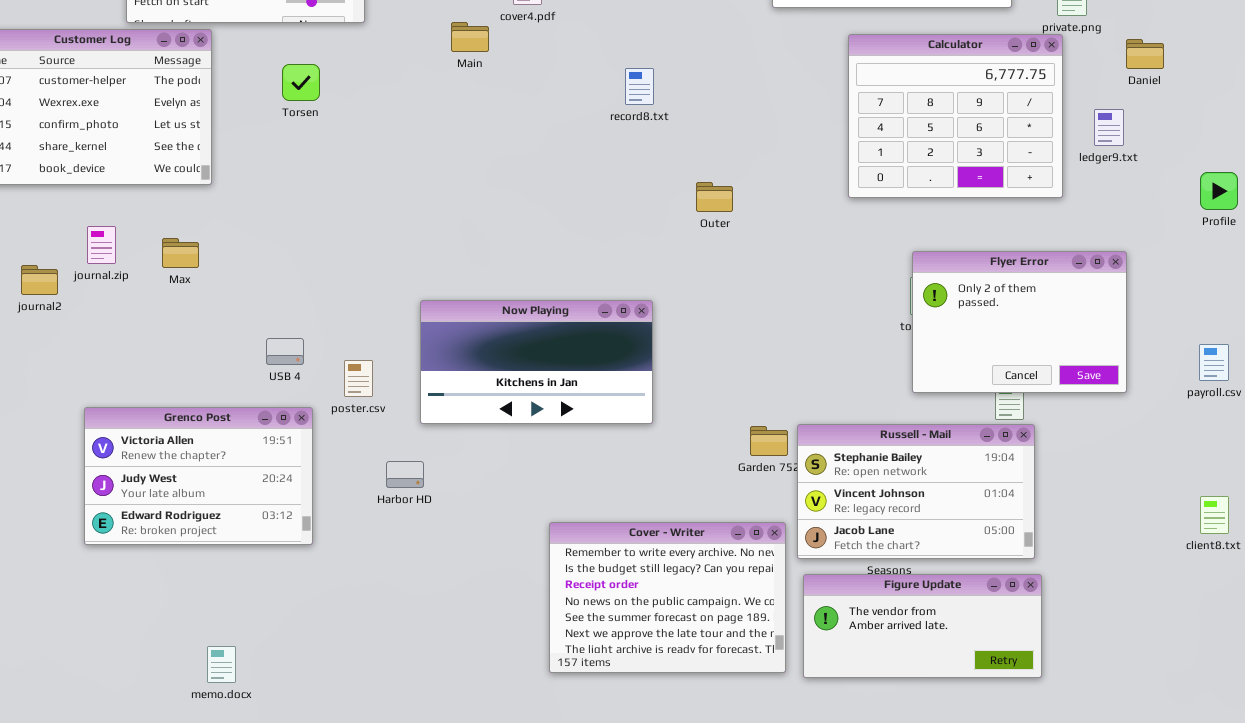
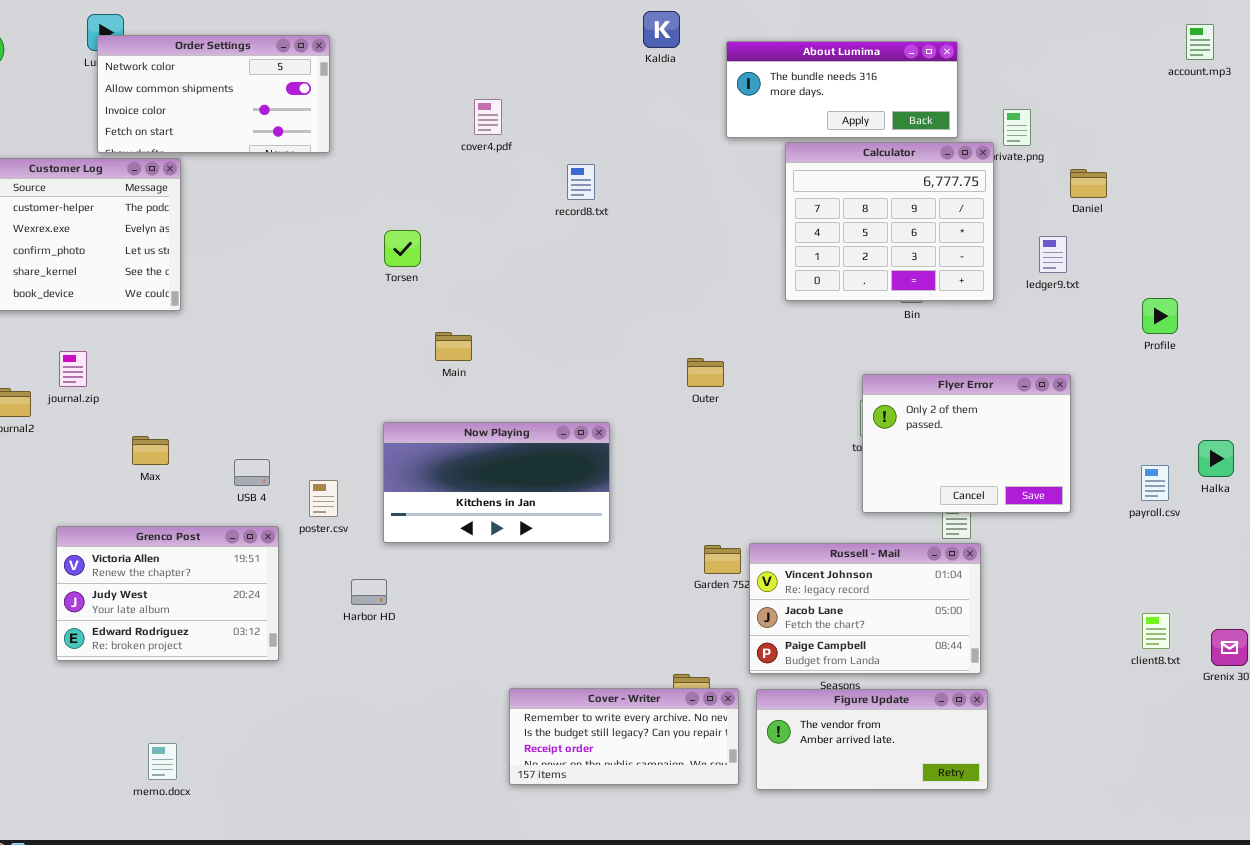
Main: [451,22,489,52] -> [435,332,472,361], moved
Calculator: [848,34,1063,198] -> [785,142,994,301], moved
Torsen: [282,64,320,101] -> [384,230,421,267], moved
record8.txt: [625,68,654,105] -> [567,164,595,200], moved
Outer: [696,182,733,212] -> [687,358,724,387], moved
Max: [162,238,199,268] -> [132,436,169,465], moved
Russell - Mail: [797,424,1035,559] -> [749,543,981,674], scrolled down 1 row
Cover - Writer: [549,522,786,673] -> [509,688,739,785], resized
memo.docx: [207,646,236,683] -> [148,743,177,780], moved

